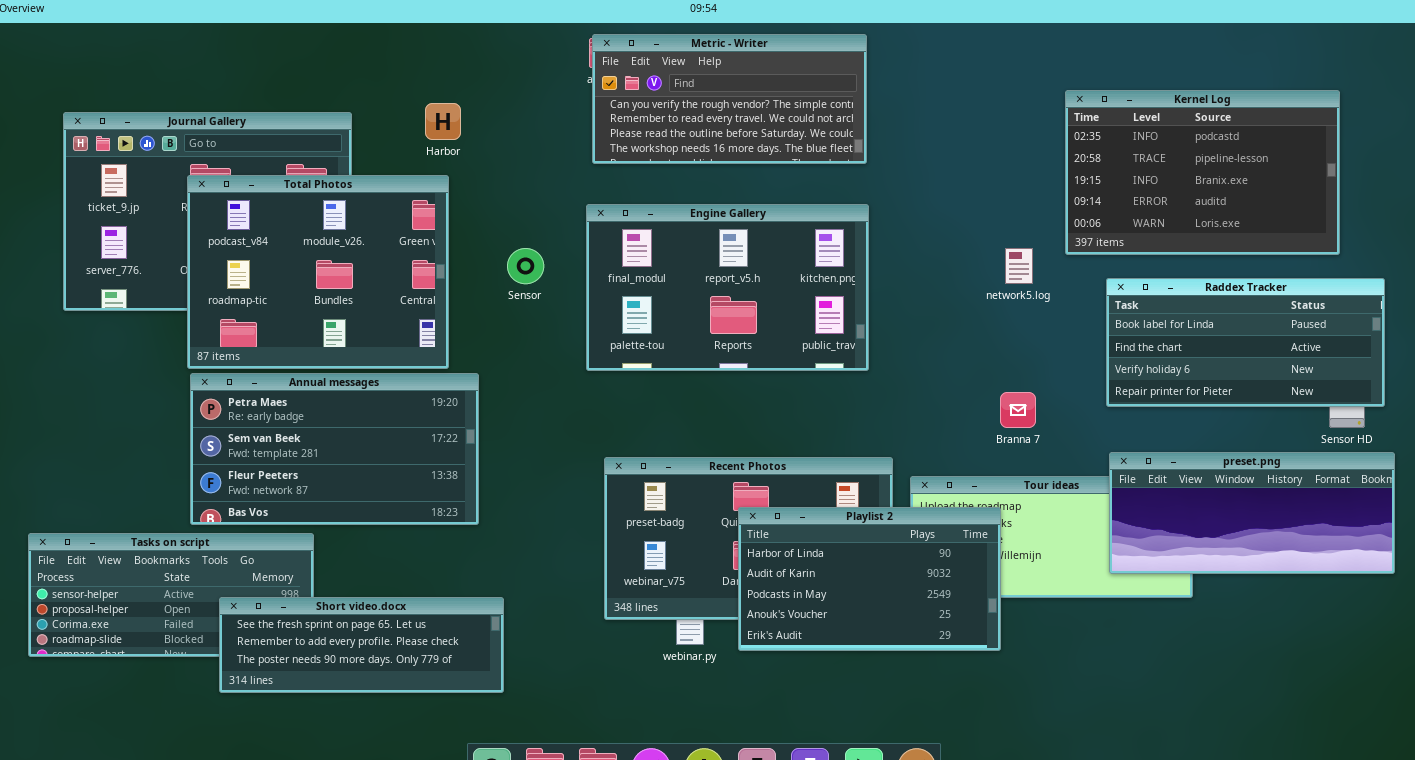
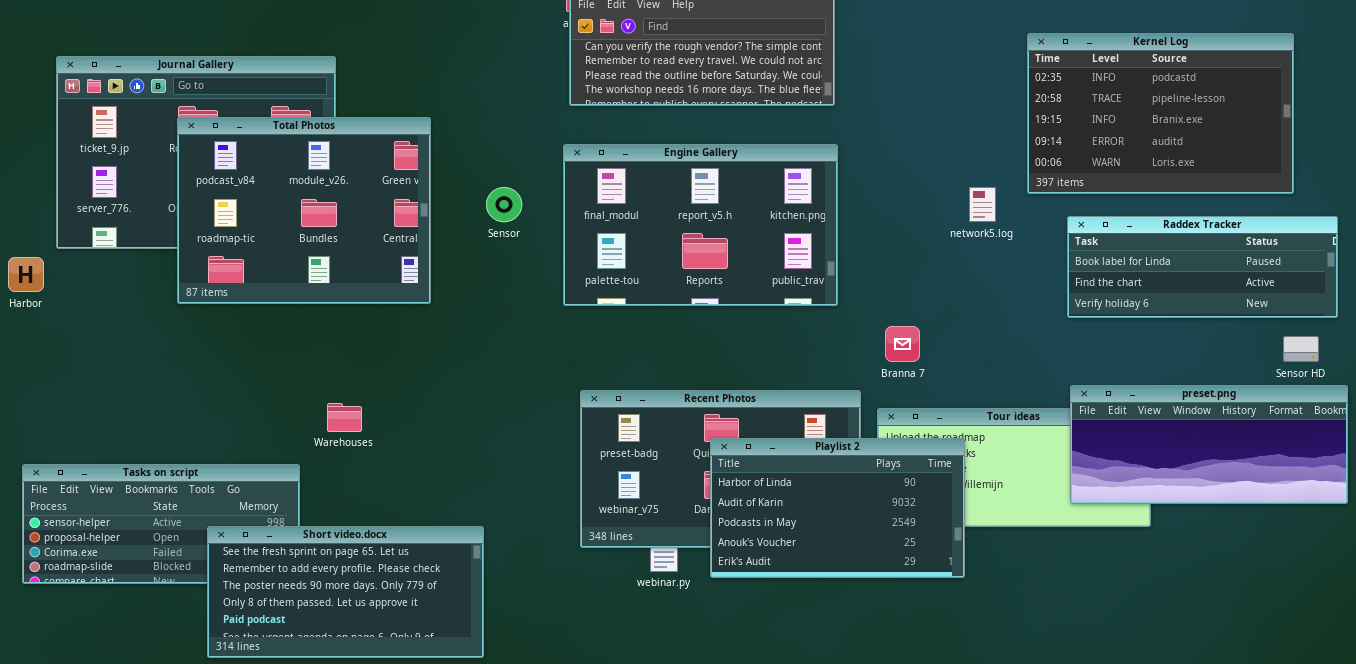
Harbor: [425,103,461,140] -> [8,257,44,292], moved
Raddex Tracker: [1106,278,1385,407] -> [1067,216,1338,318], resized
Annual messages: [190,373,479,525] -> none, closed
Branna 7: [1000,392,1036,428] -> [885,326,920,362], moved
Short video.docx: [219,597,504,693] -> [207,526,484,658], resized

